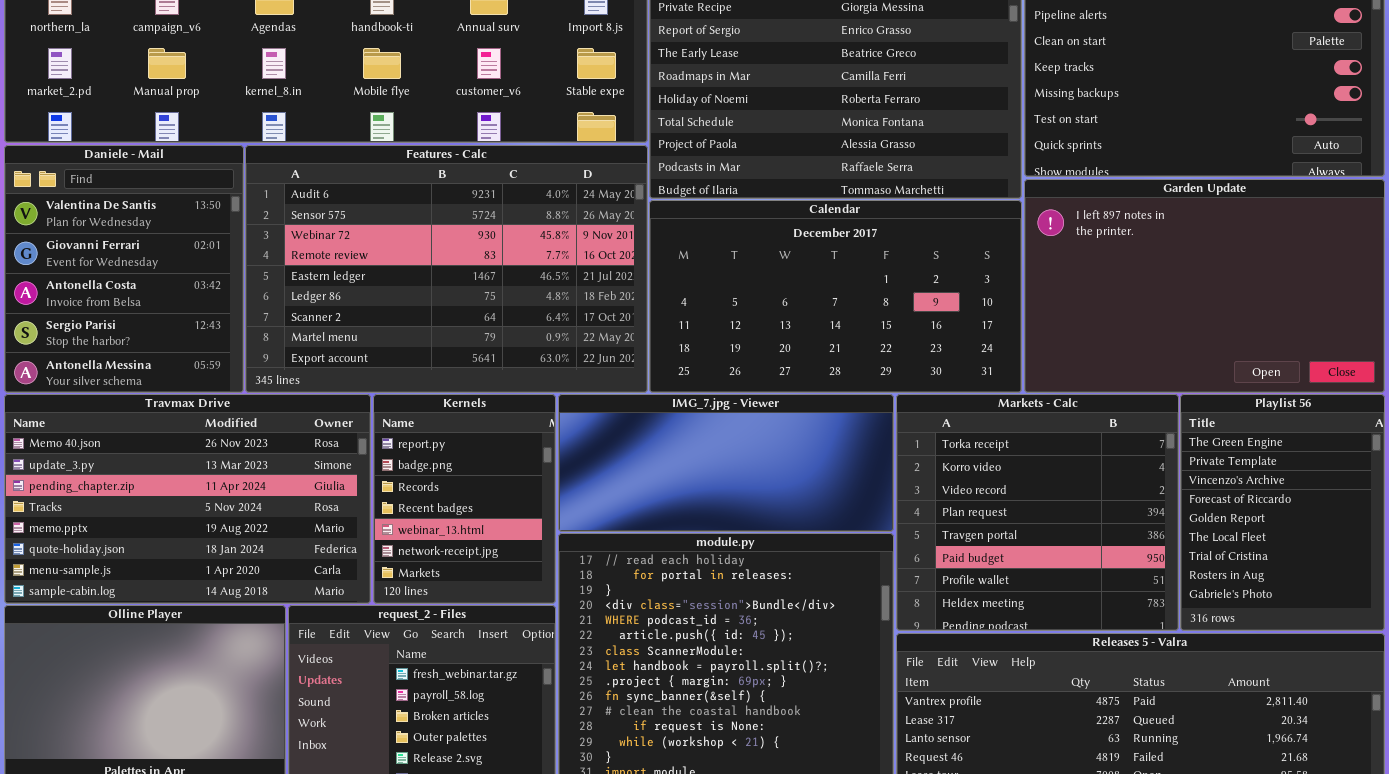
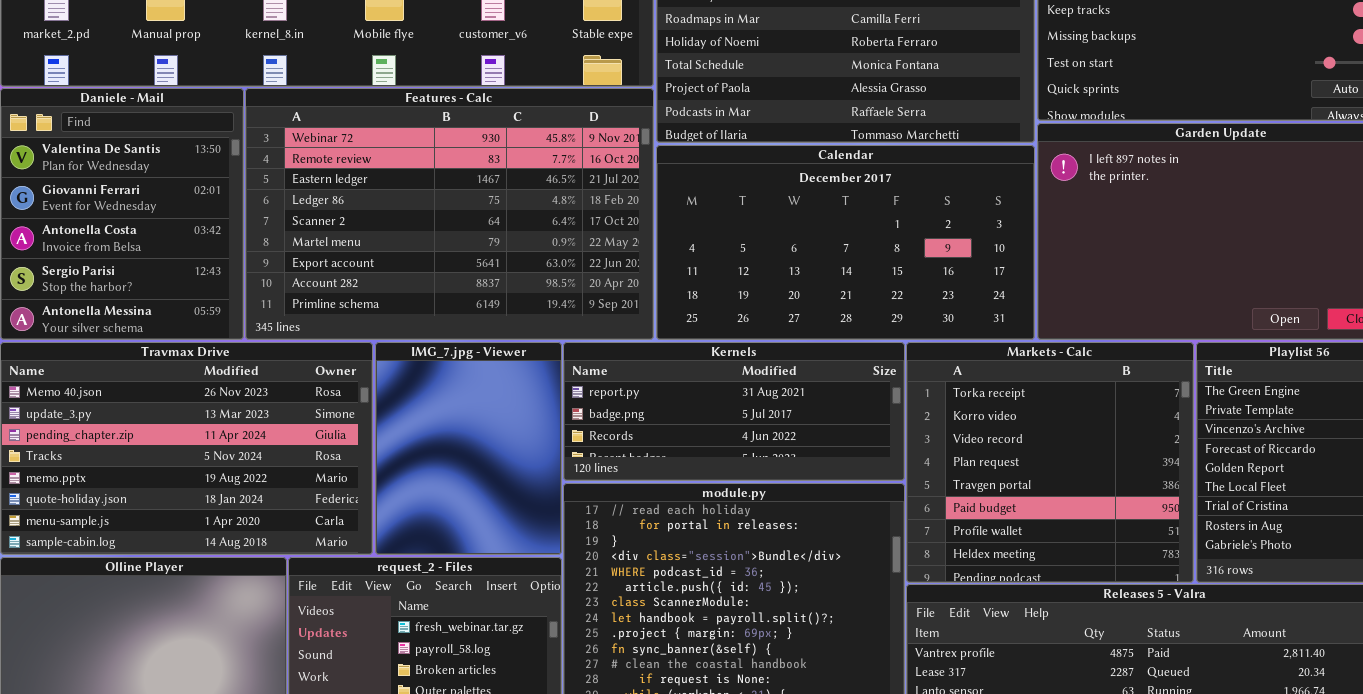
Features - Calc: [245,145,648,393] -> [245,88,654,340], scrolled down 2 rows
Kernels: [373,394,556,604] -> [563,342,905,481], moved, resized
IMG_7.jpg - Viewer: [558,394,894,532] -> [375,342,562,555], moved, resized

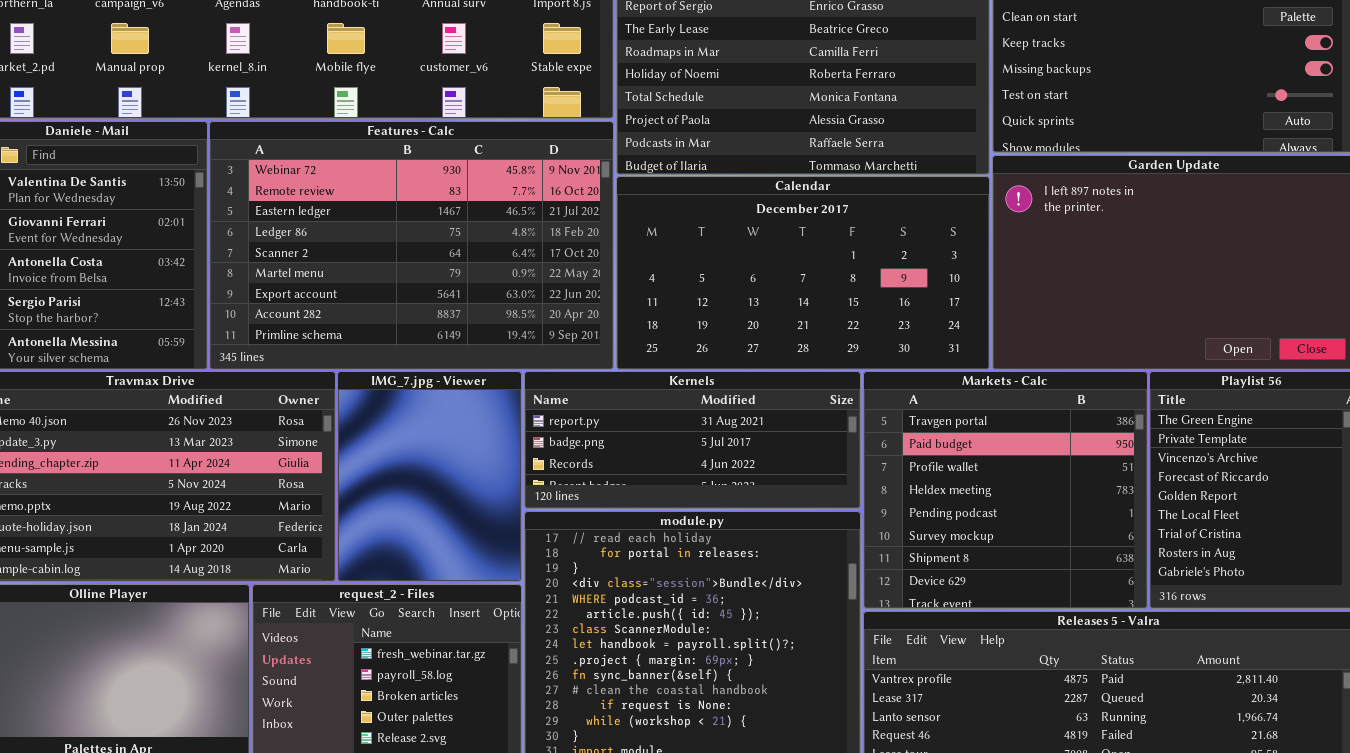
Markets - Calc: [906,342,1194,583] -> [863,371,1148,609], scrolled down 4 rows

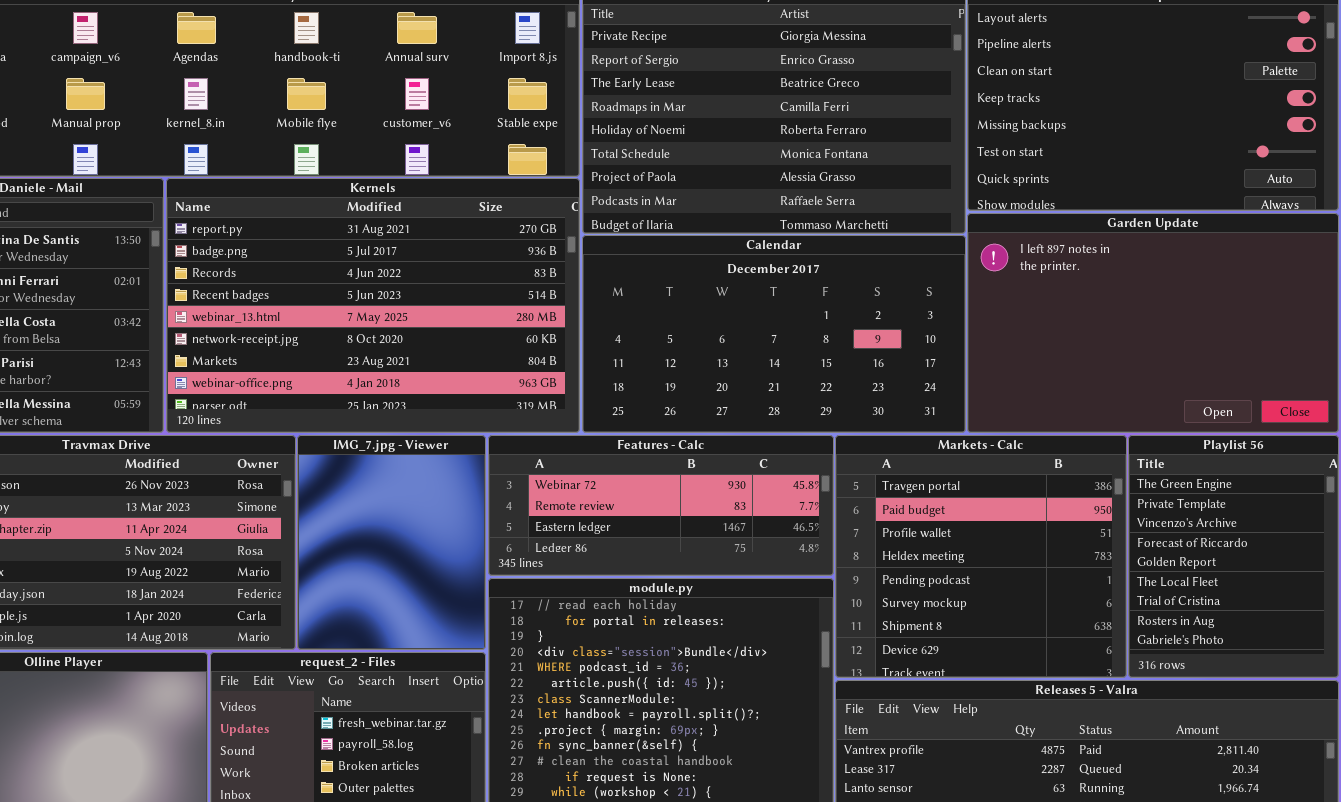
Features - Calc: [209,121,614,370] -> [488,435,834,576], moved, resized
Kernels: [524,371,861,509] -> [166,178,580,433], moved, resized

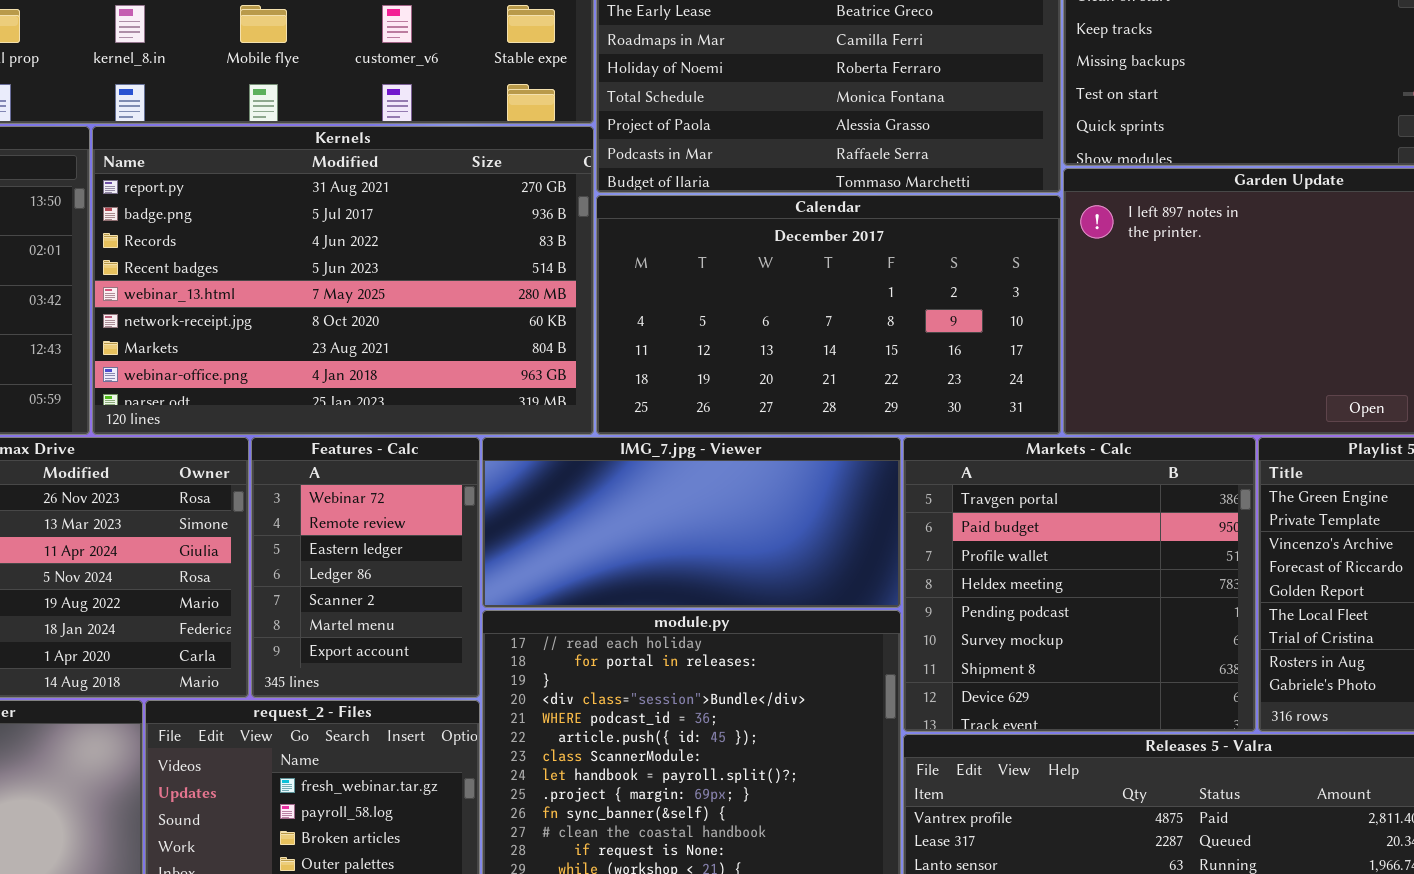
IMG_7.jpg - Viewer: [297,435,486,650] -> [482,437,901,608], moved, resized
Features - Calc: [488,435,834,576] -> [251,437,480,698], moved, resized

